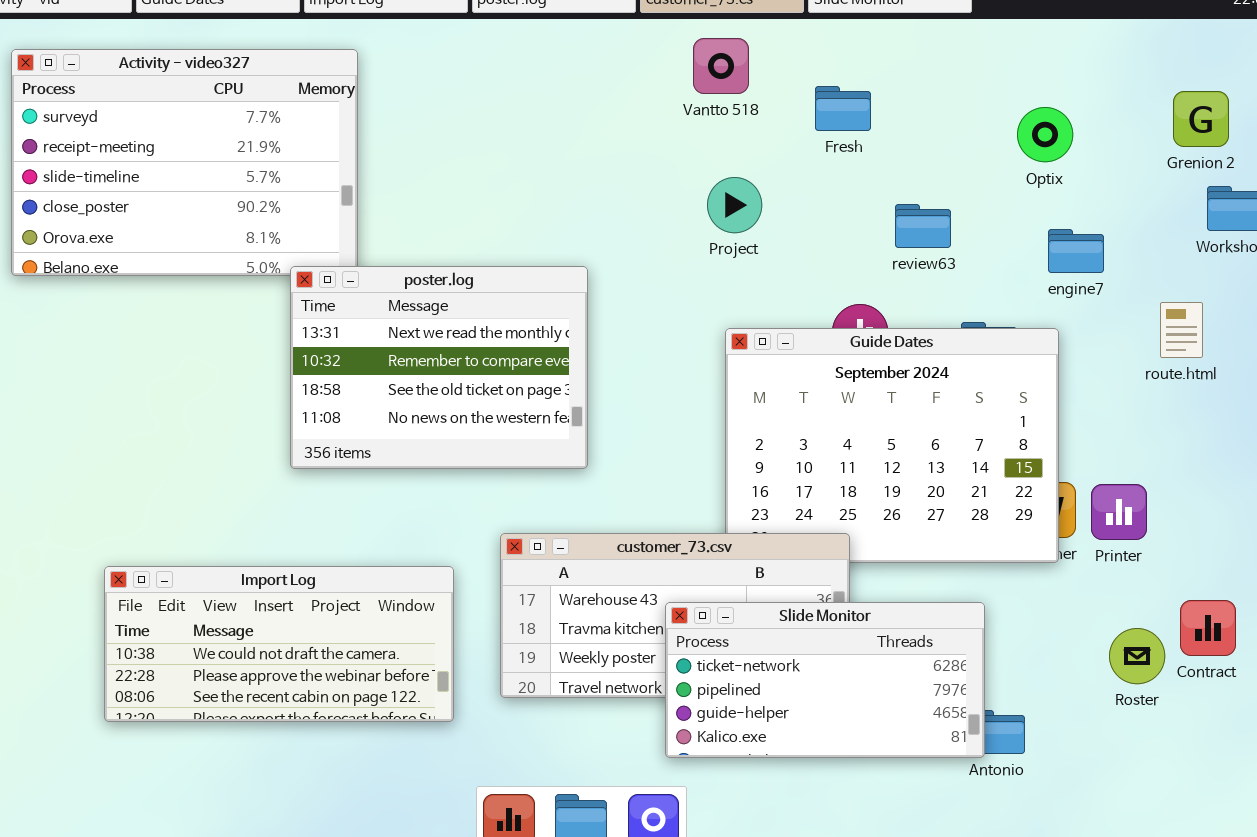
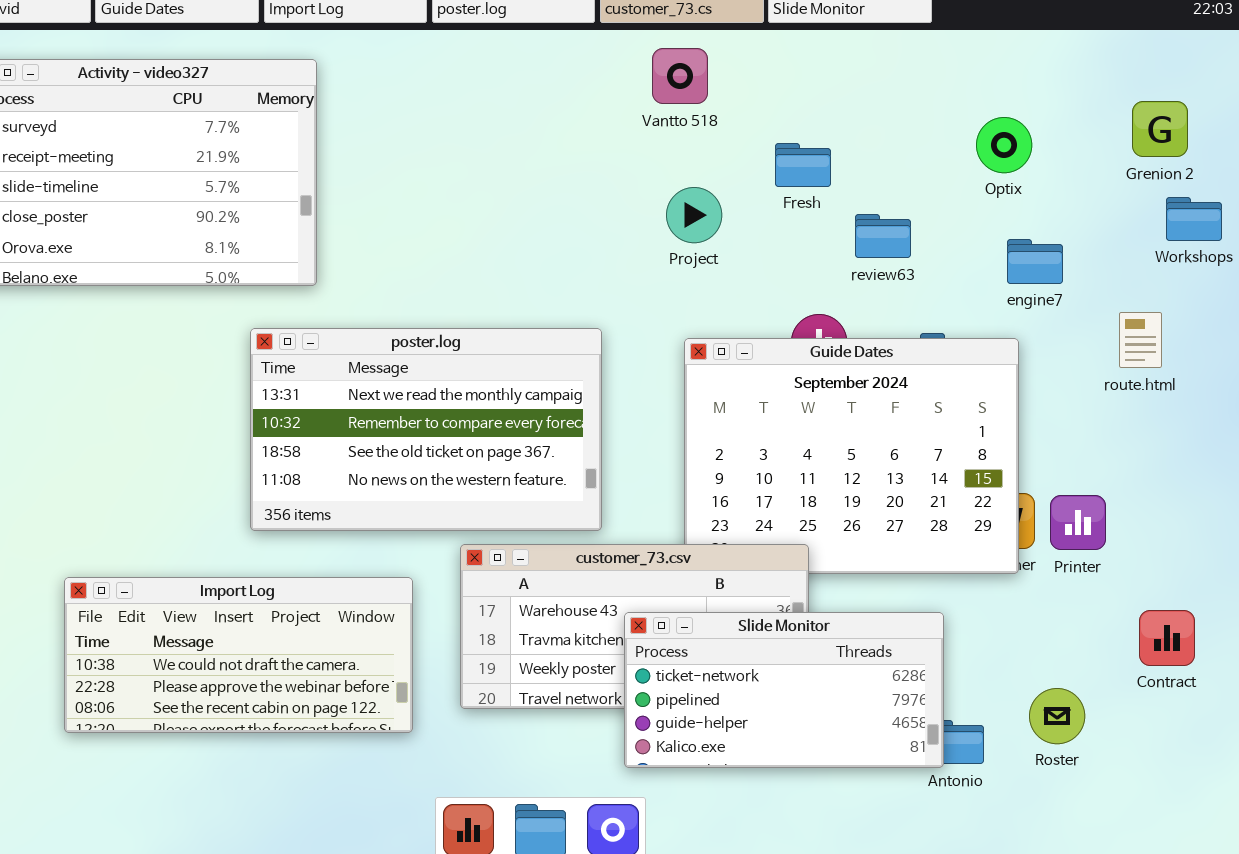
Fresh: [815,86,871,131] -> [775,143,831,187], moved
poster.log: [290,266,588,469] -> [250,328,602,531], moved, resized
Roster: [1109,628,1165,684] -> [1029,688,1085,744], moved

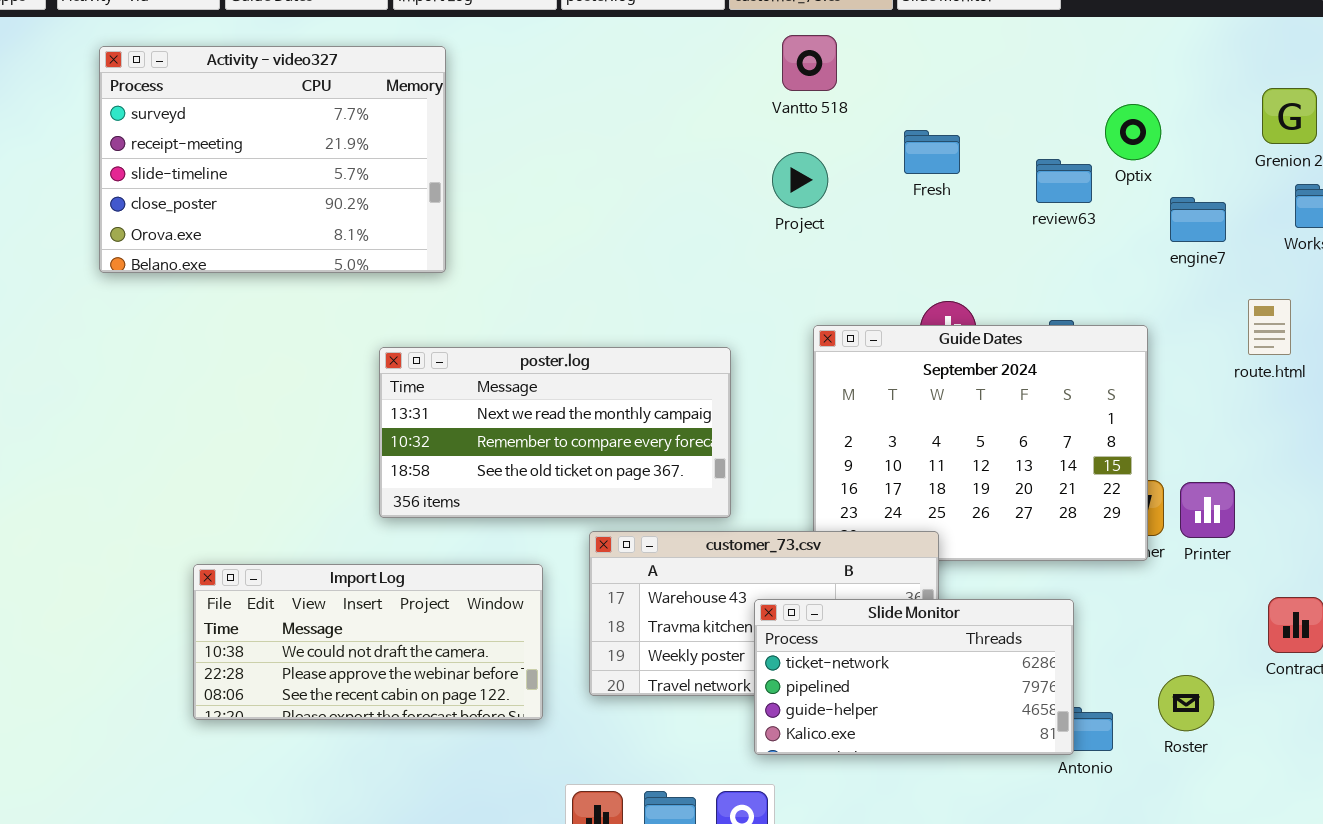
Project: [666,187,722,243] -> [772,152,828,208], moved
review63: [855,214,911,258] -> [1036,159,1092,203], moved
engine7: [1007,239,1063,284] -> [1170,197,1226,242], moved
poster.log: [250,328,602,531] -> [379,347,731,518], resized

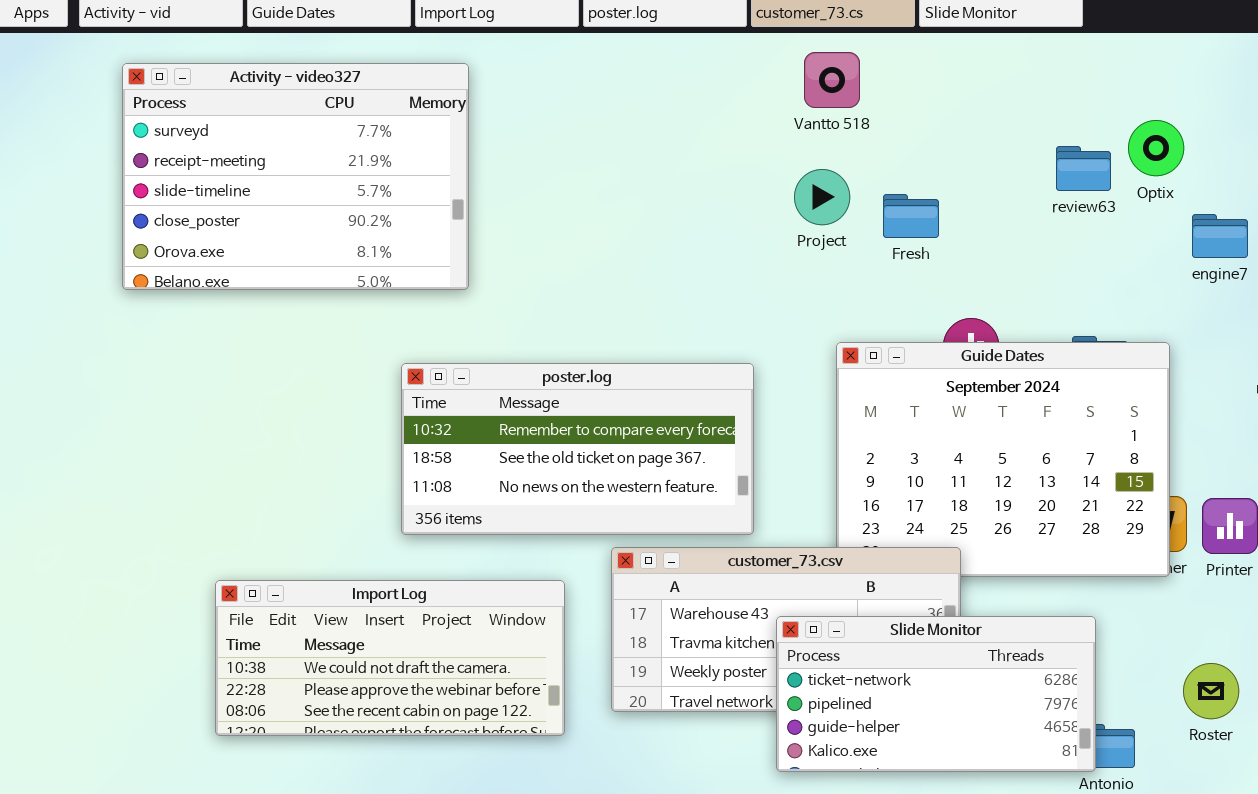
Fresh: [904,130,960,174] -> [883,194,939,238], moved
review63: [1036,159,1092,203] -> [1056,146,1111,191], moved
poster.log: [379,347,731,518] -> [401,363,754,535], scrolled down 1 row
Roster: [1158,675,1214,731] -> [1183,663,1239,719], moved

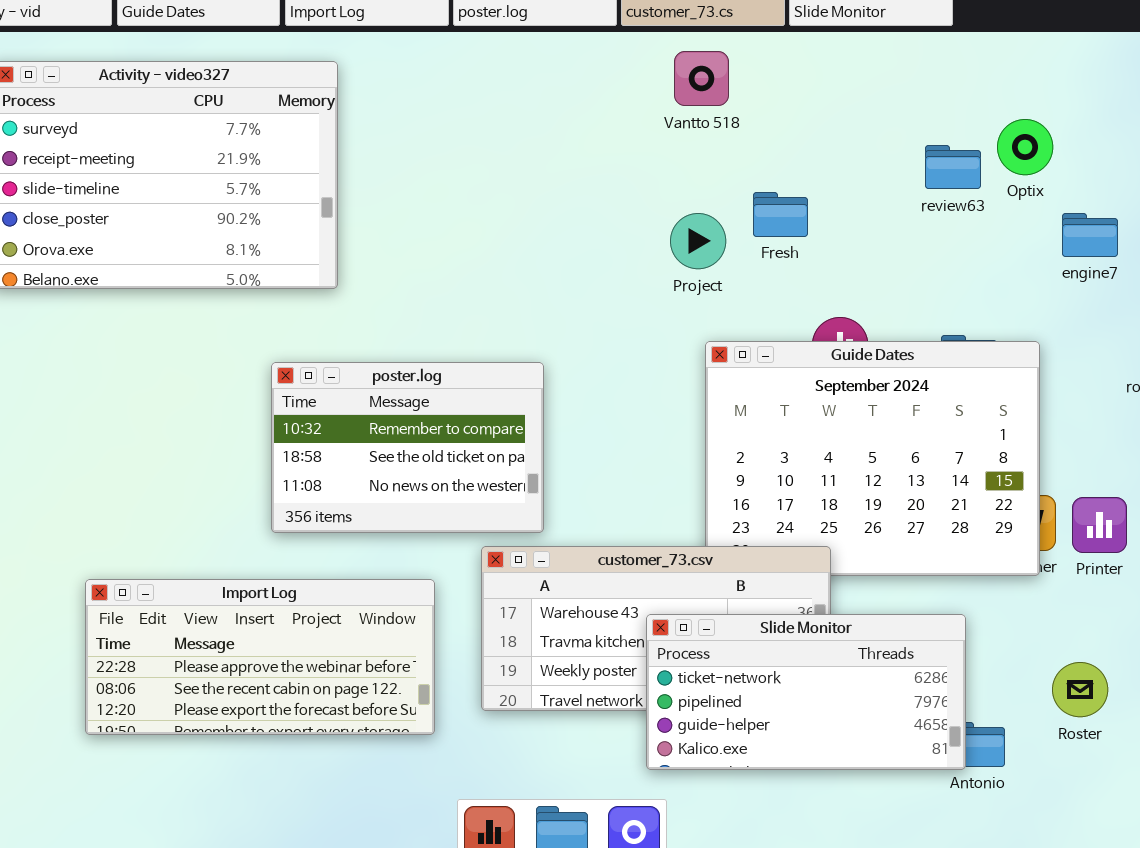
Project: [794,169,850,225] -> [670,213,726,269], moved
poster.log: [401,363,754,535] -> [271,362,544,533], resized
Import Log: [215,580,565,736] -> [85,579,435,735], scrolled down 1 row

